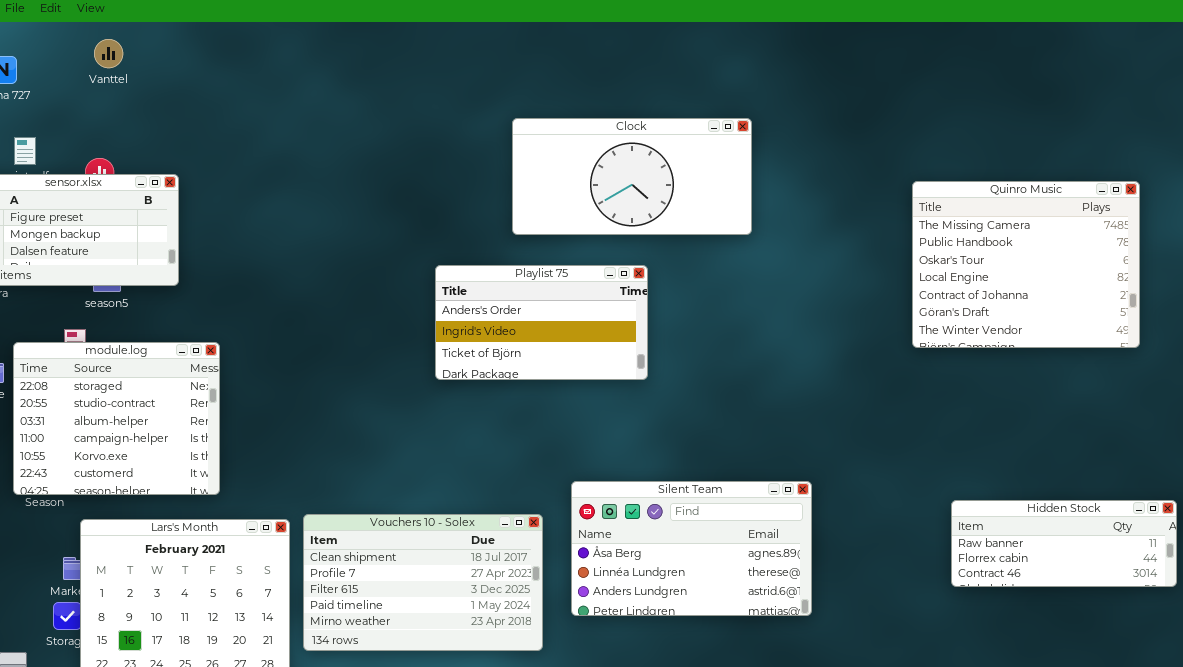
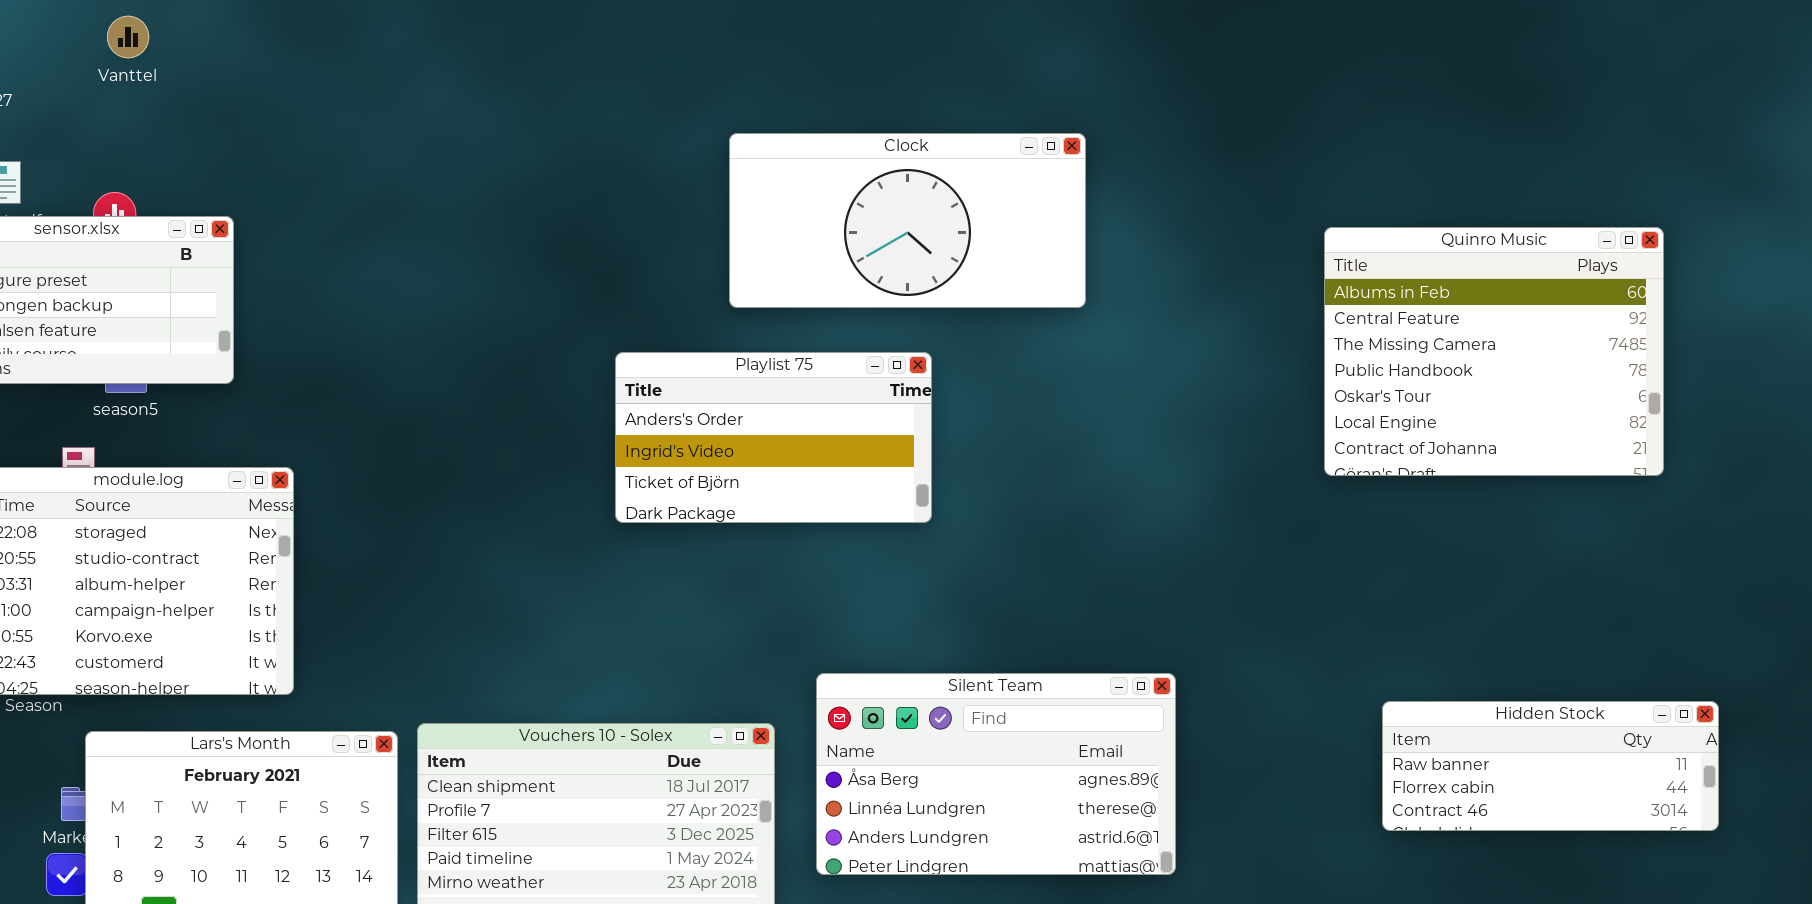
Quinro Music: [912,181,1140,348] -> [1324,227,1664,476], scrolled up 2 rows

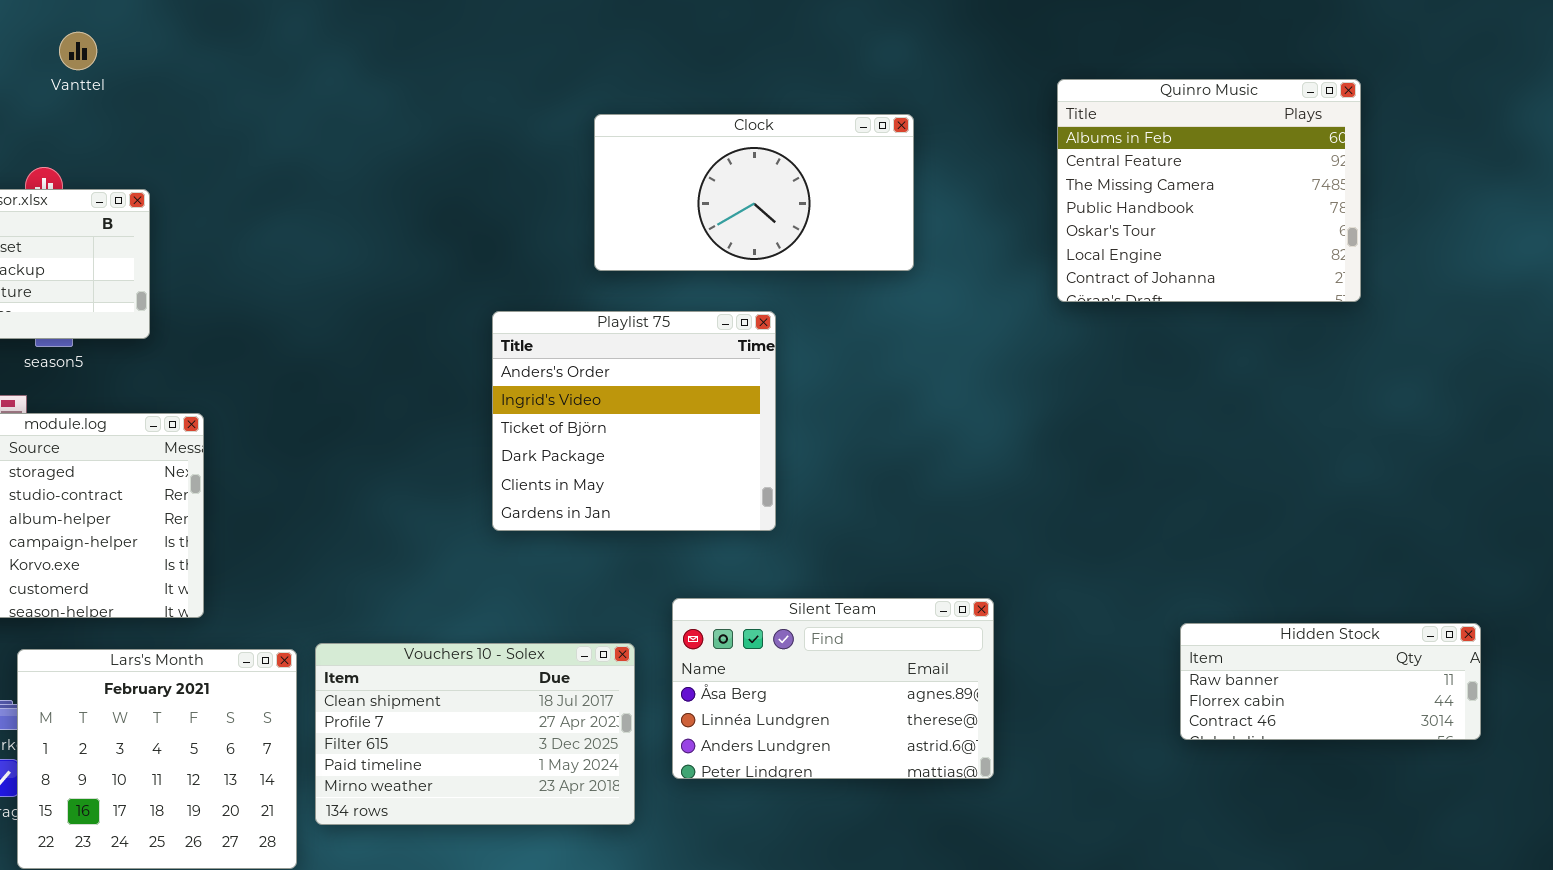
Vanttel: [107,16,149,58] -> [59,32,97,70], moved
Quinro Music: [1324,227,1664,476] -> [1057,79,1361,302], moved
Playlist 75: [615,352,932,523] -> [492,311,776,531], resized

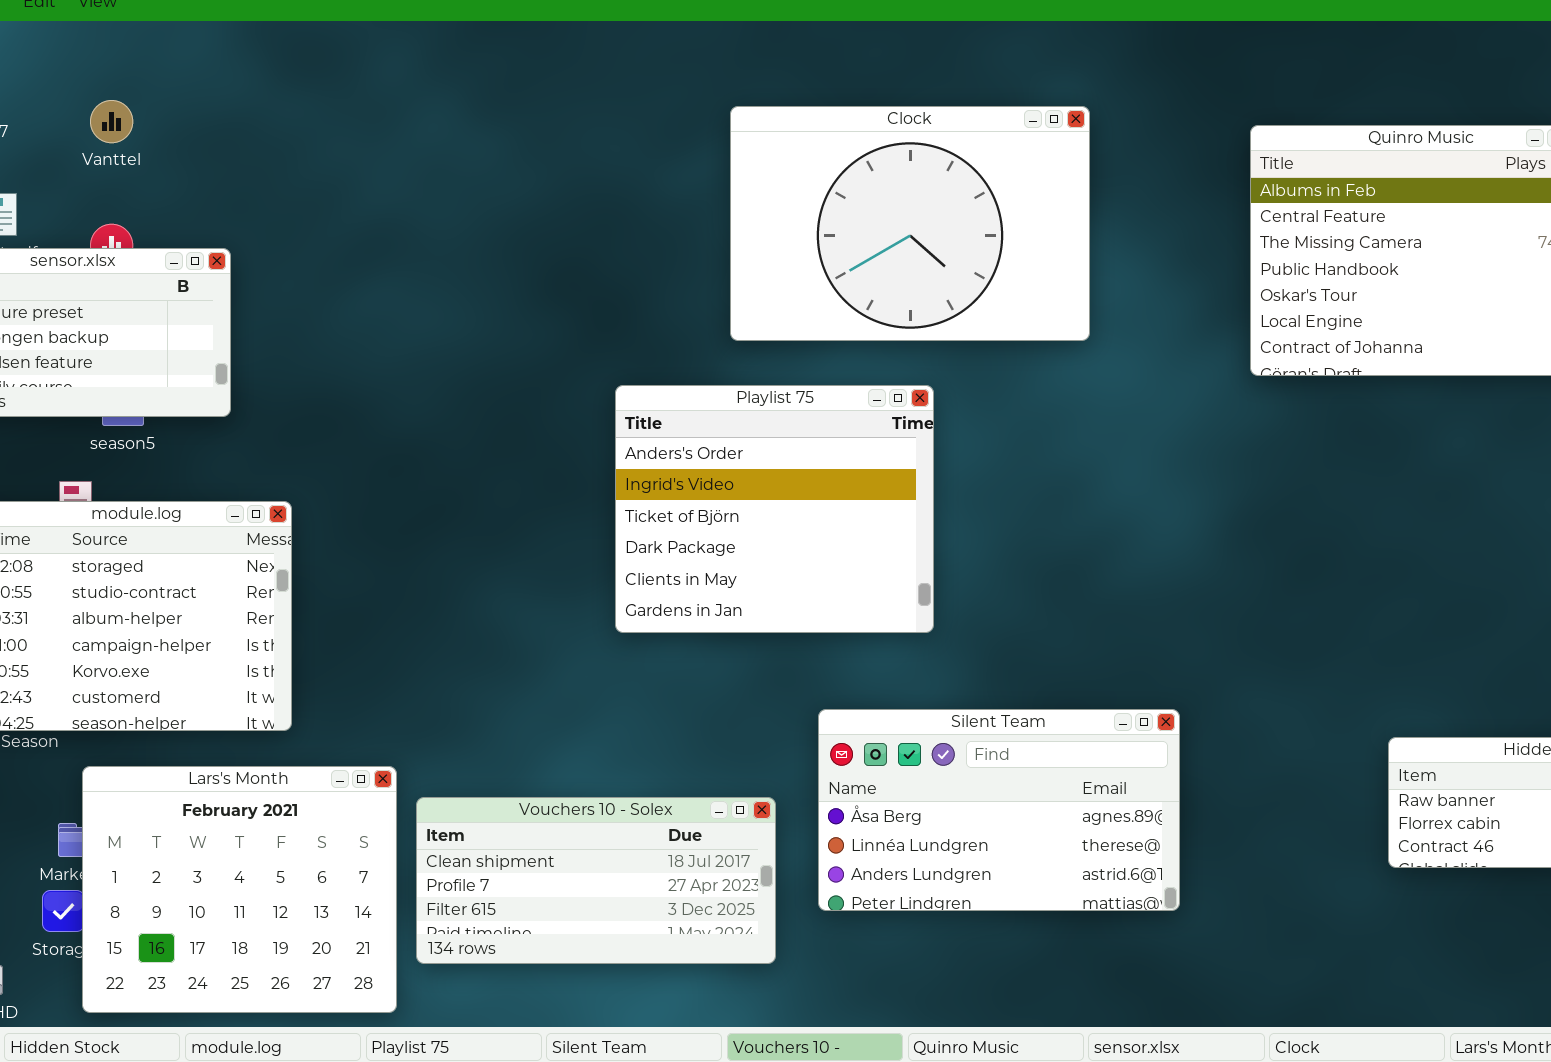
Vanttel: [59,32,97,70] -> [90,100,133,143], moved
Clock: [594,114,914,271] -> [730,106,1090,341], resized
Vouchers 10 - Solex: [315,643,635,825] -> [416,797,776,964], resized

